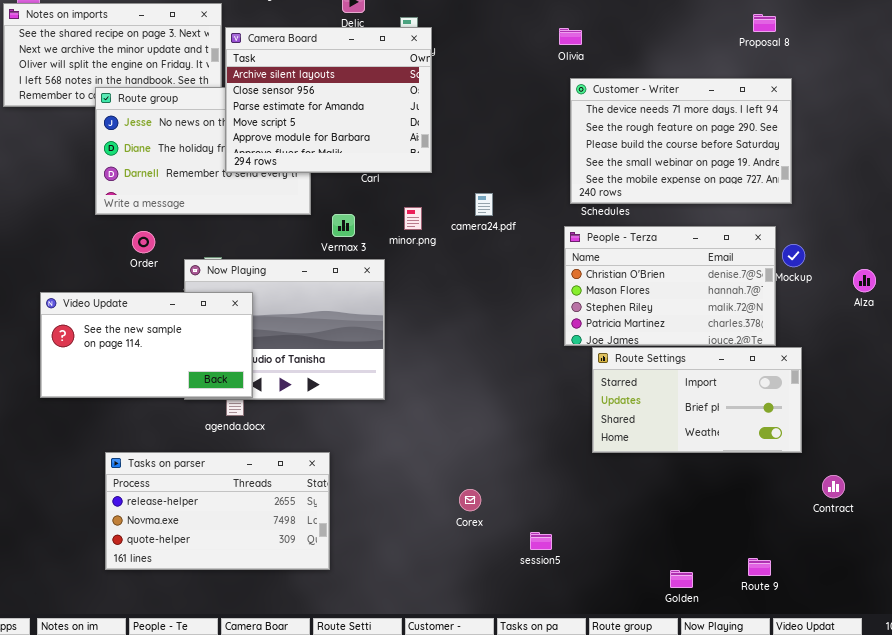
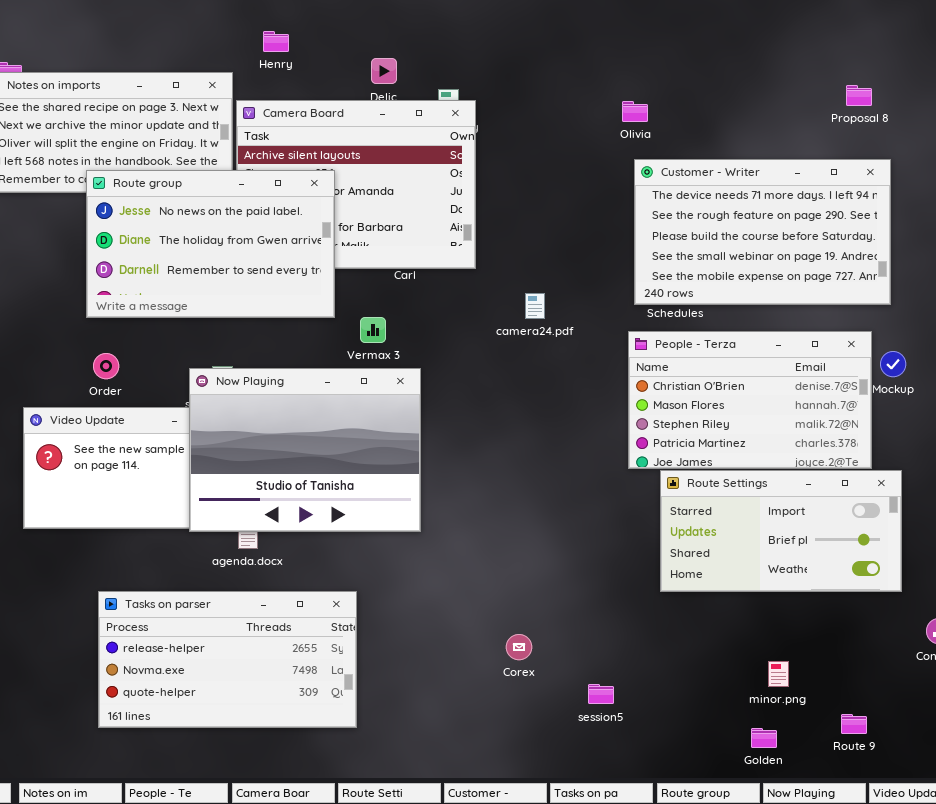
Route group: [95,87,311,215] -> [86,170,335,318], raised
minor.png: [404,207,422,230] -> [768,661,789,687], moved
Order: [132,231,155,253] -> [93,353,119,379], moved
Now Playing: [184,259,385,400] -> [189,368,421,532], raised

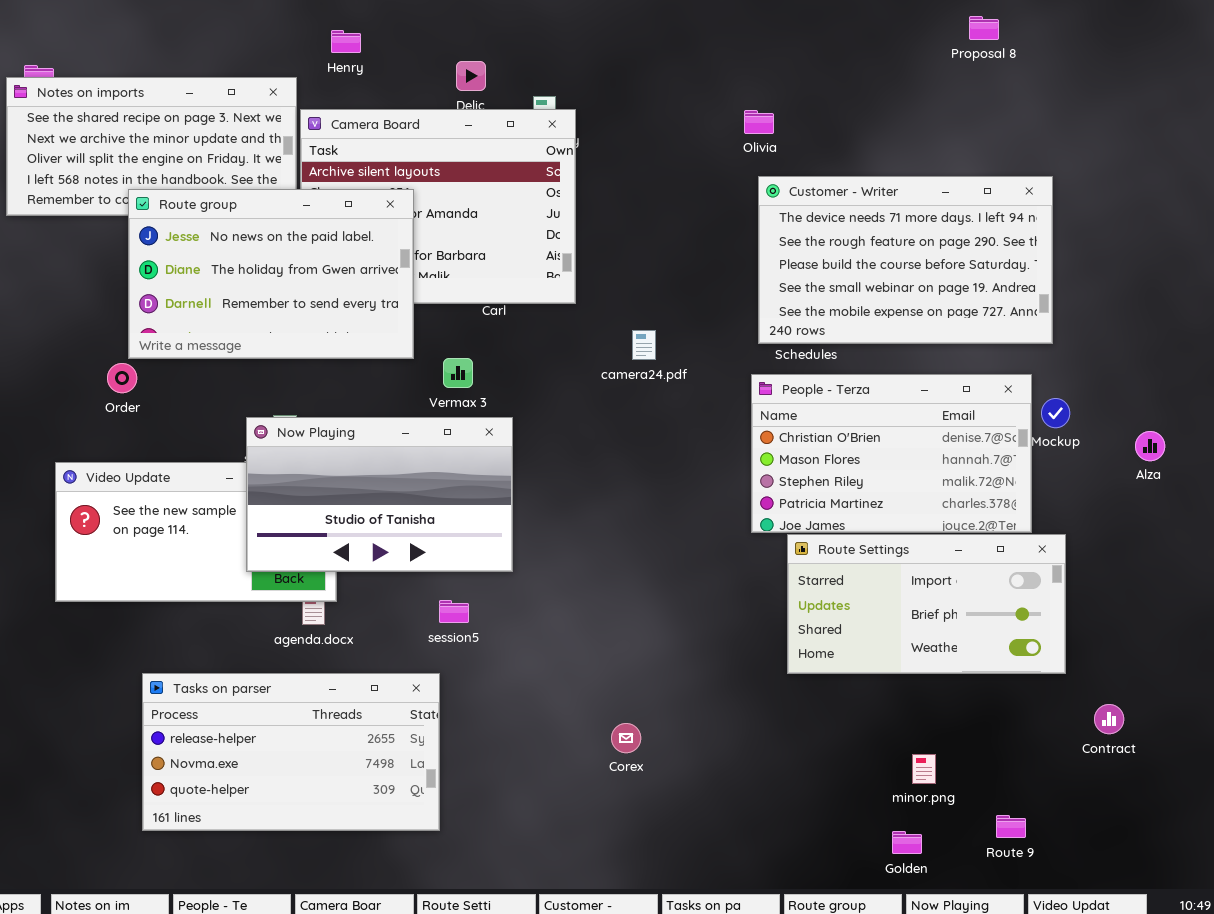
Proposal 8: [846,85,872,106] -> [969,16,999,40], moved
Order: [93,353,119,379] -> [107,363,137,393], moved
Now Playing: [189,368,421,532] -> [246,417,513,572], resized
session5: [588,684,614,704] -> [439,600,469,623], moved

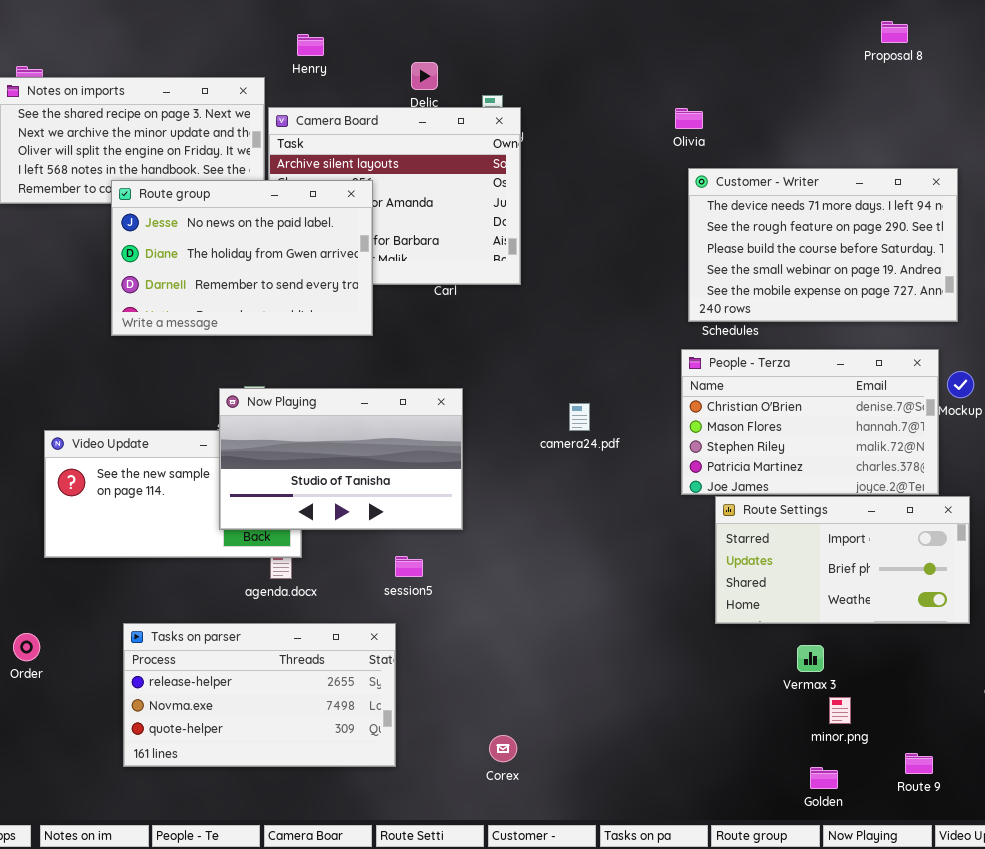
camera24.pdf: [632,330,656,360] -> [569,403,590,431], moved
Vermax 3: [443,358,473,388] -> [797,645,824,672], moved
Order: [107,363,137,393] -> [13,633,40,661], moved
Corex: [611,723,641,753] -> [489,735,517,762], moved

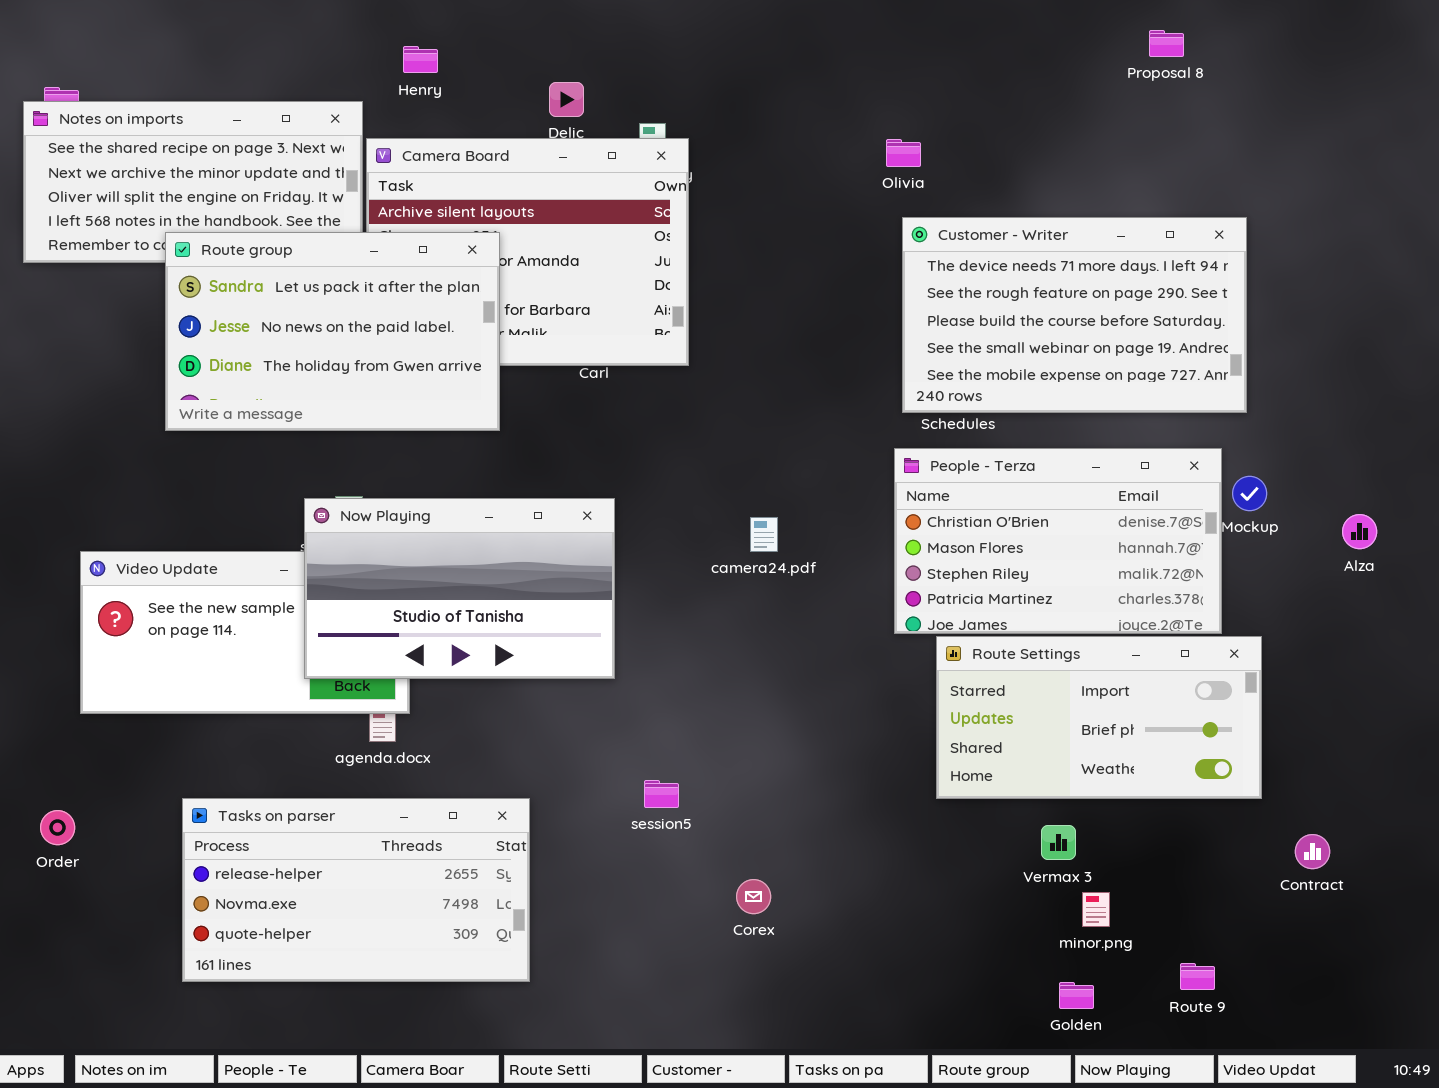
Route group: [111,180,373,336] -> [165,232,500,431], scrolled up 1 row
session5: [395,556,423,577] -> [644,780,679,808], moved
Corex: [489,735,517,762] -> [736,879,771,914], moved

